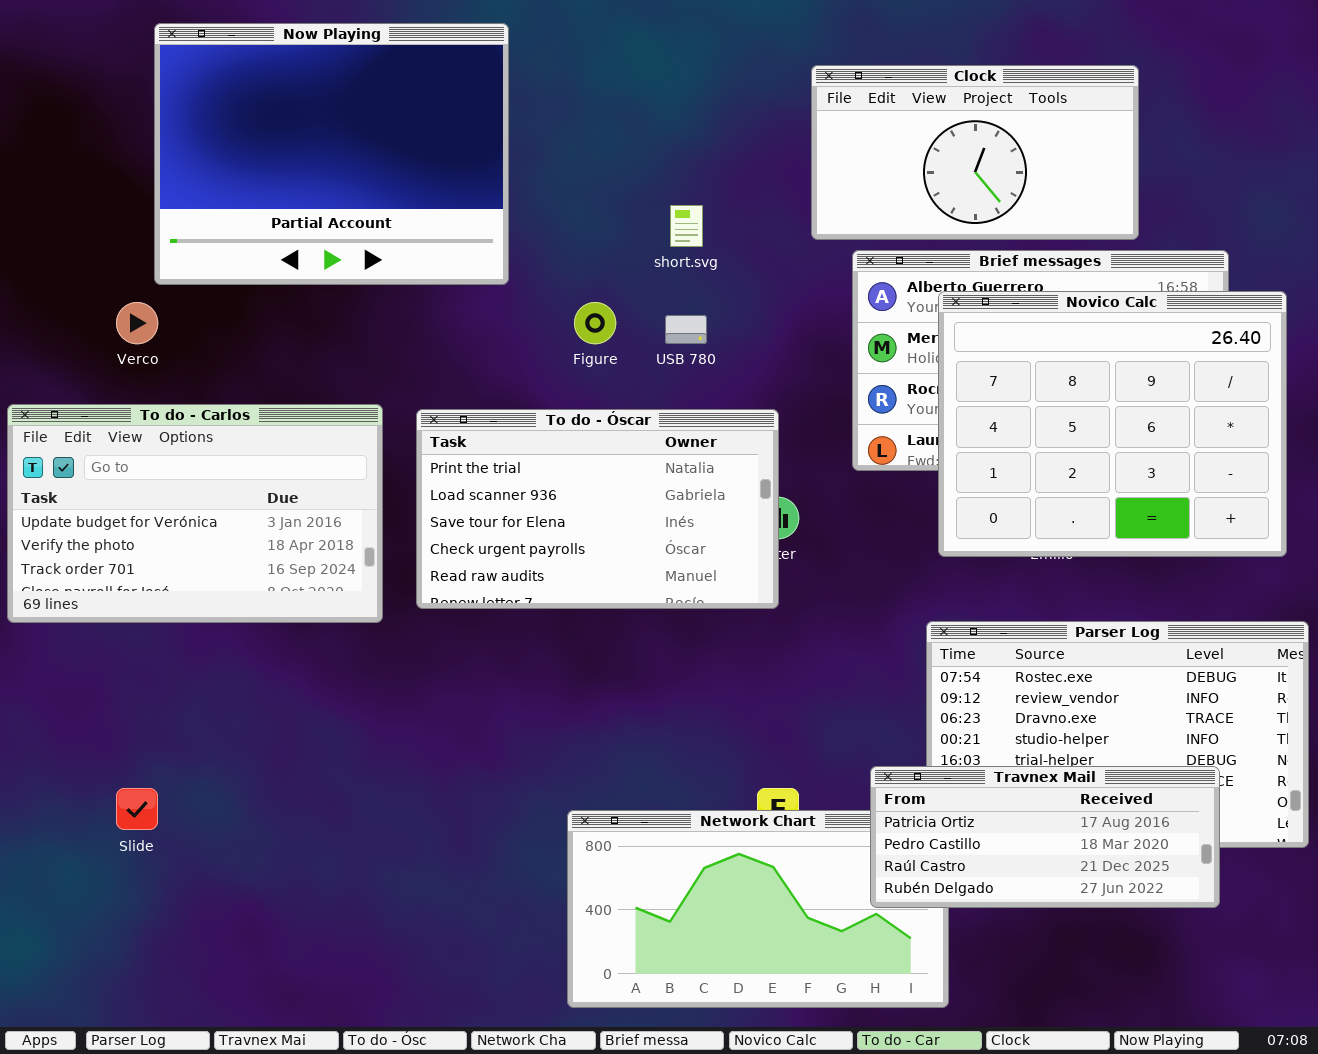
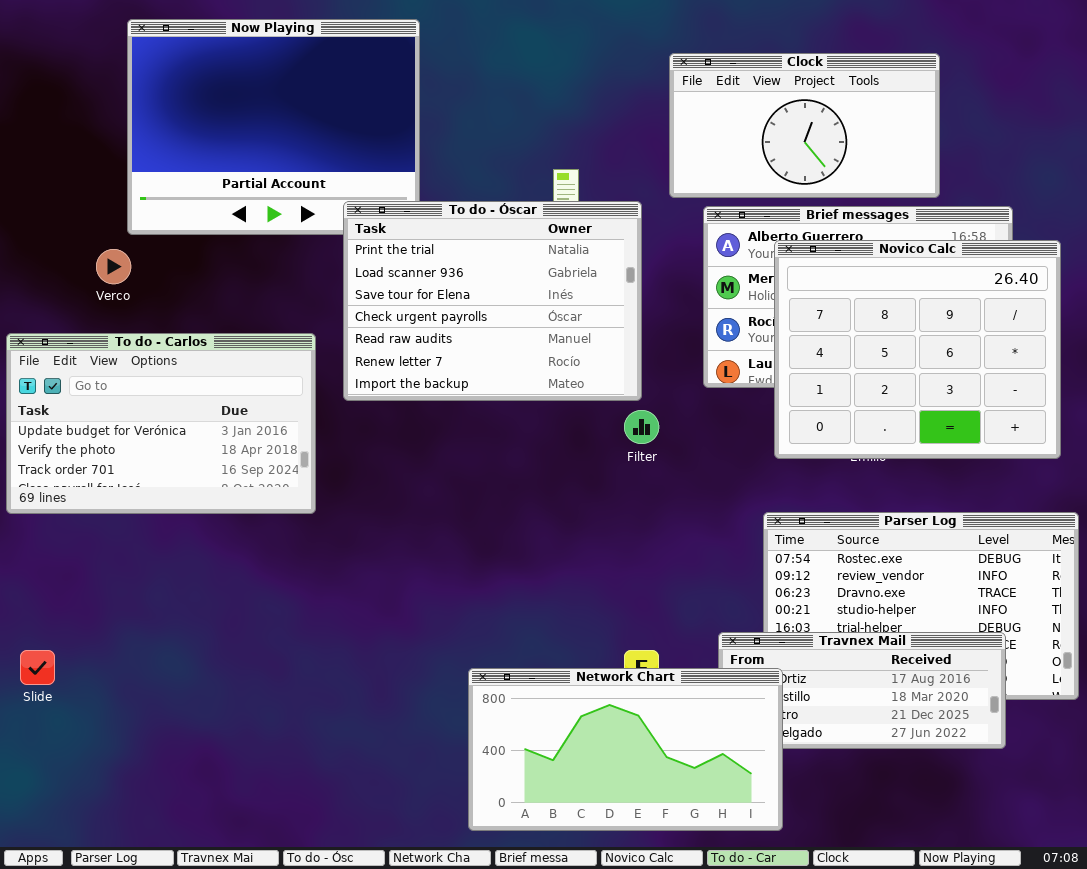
To do - Óscar: [416,409,779,609] -> [343,201,642,401], moved, resized
Slide: [116,788,158,830] -> [20,650,55,685], moved
Network Chart: [567,810,949,1008] -> [468,668,783,831], raised

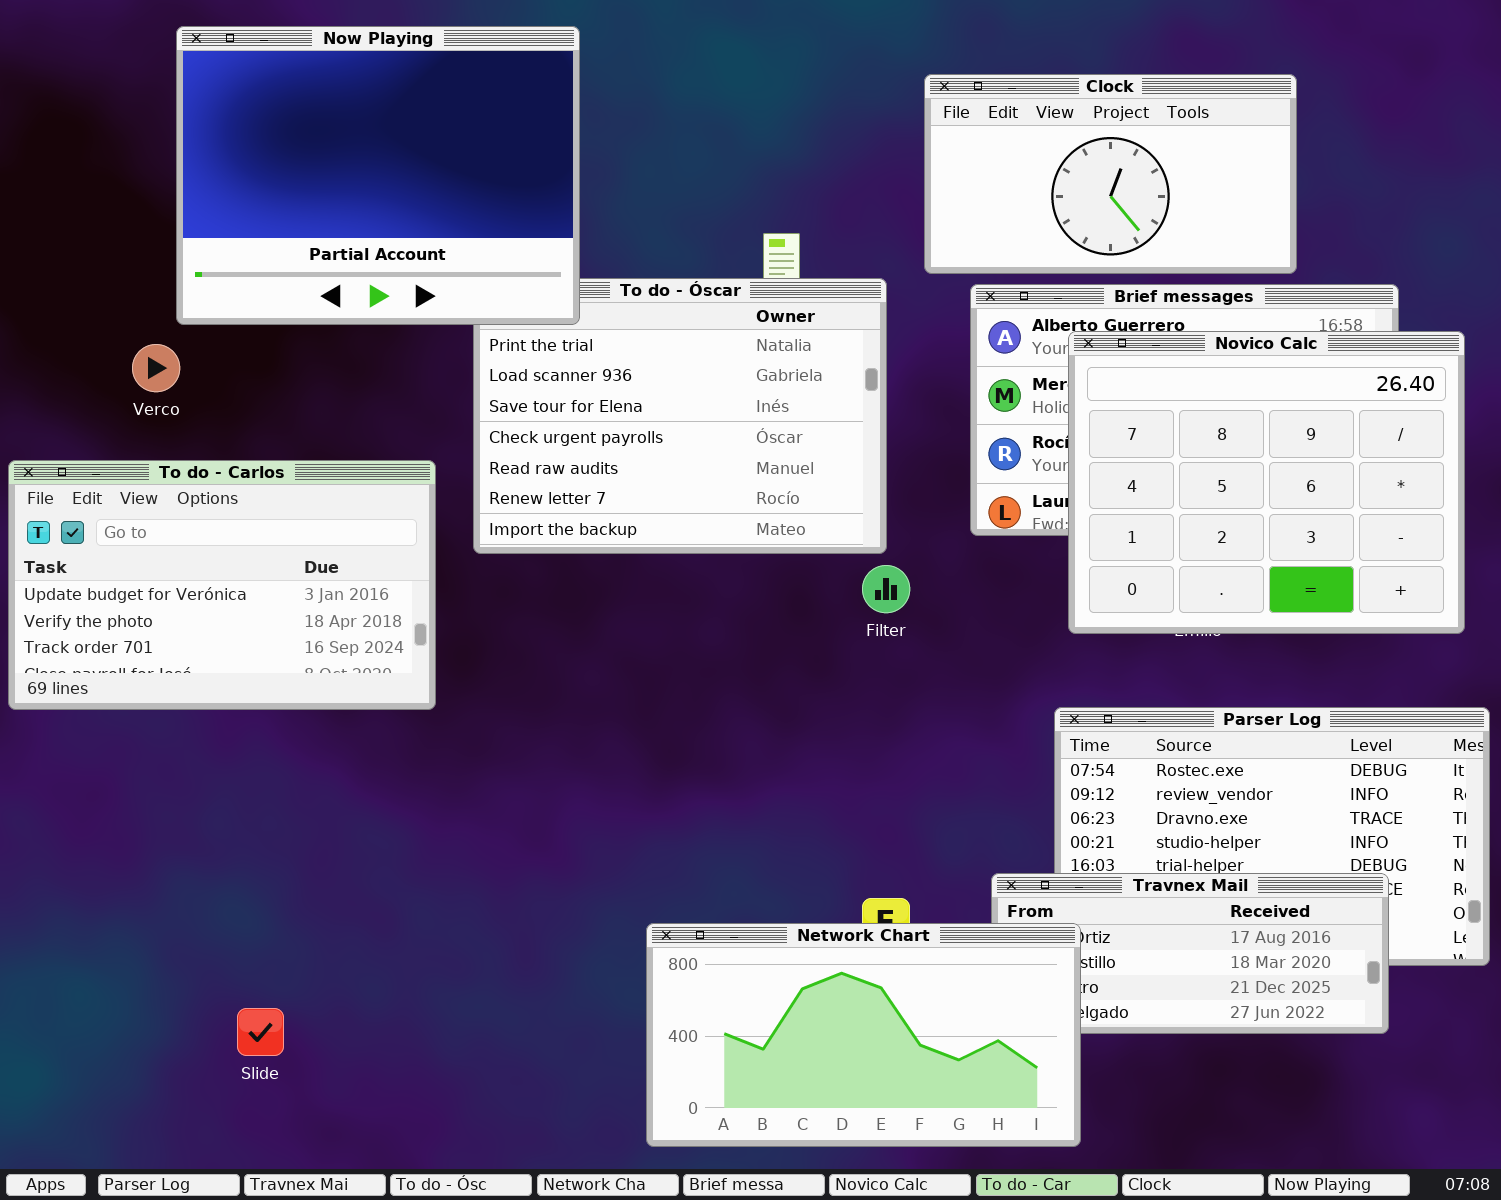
Now Playing: [127,19,420,235] -> [176,26,580,325], raised
Slide: [20,650,55,685] -> [237,1008,284,1056], moved

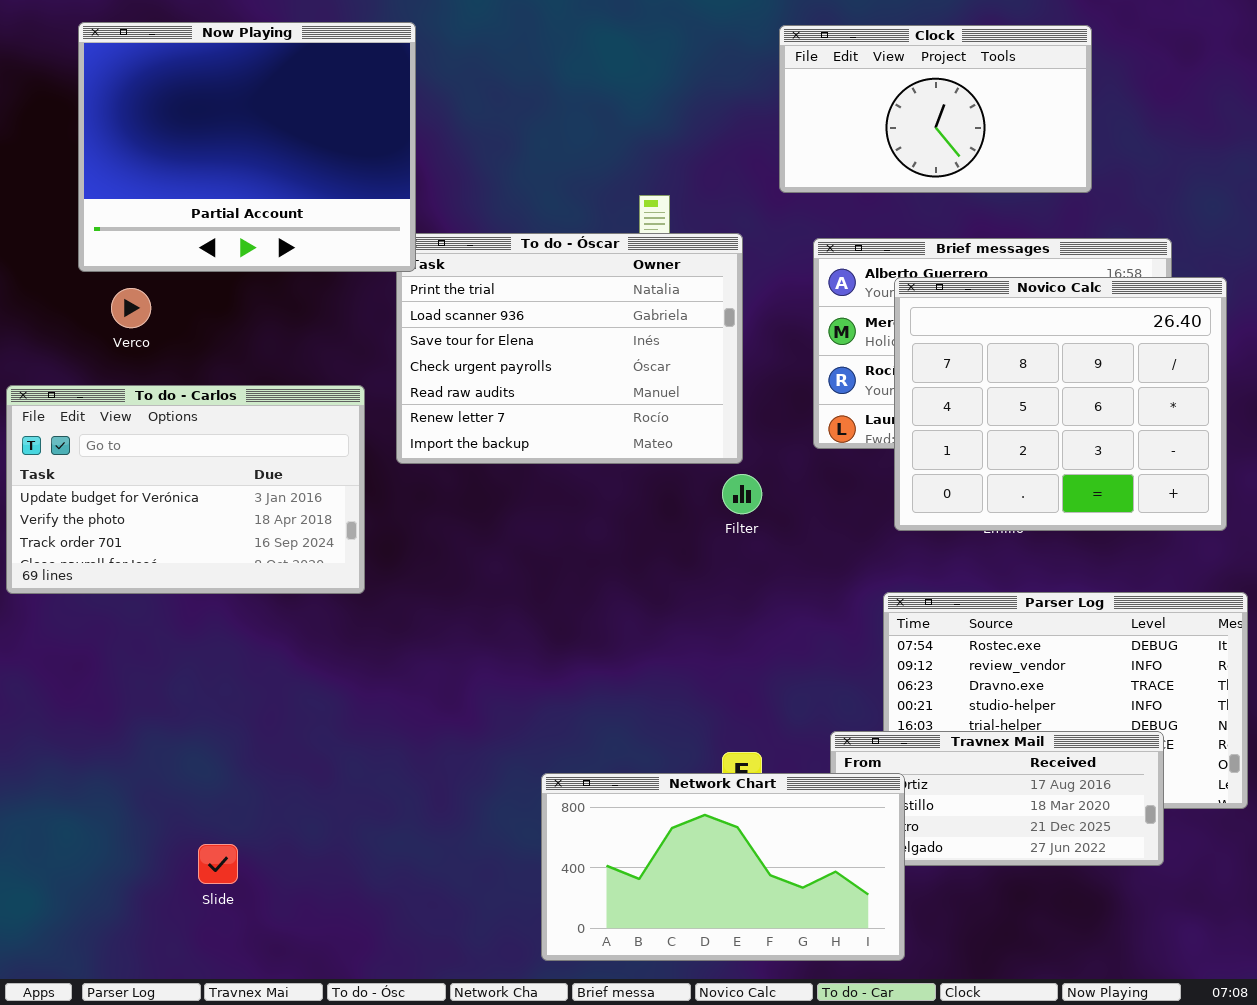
Now Playing: [176,26,580,325] -> [78,22,416,272], moved
Clock: [924,74,1297,274] -> [779,25,1092,193], moved

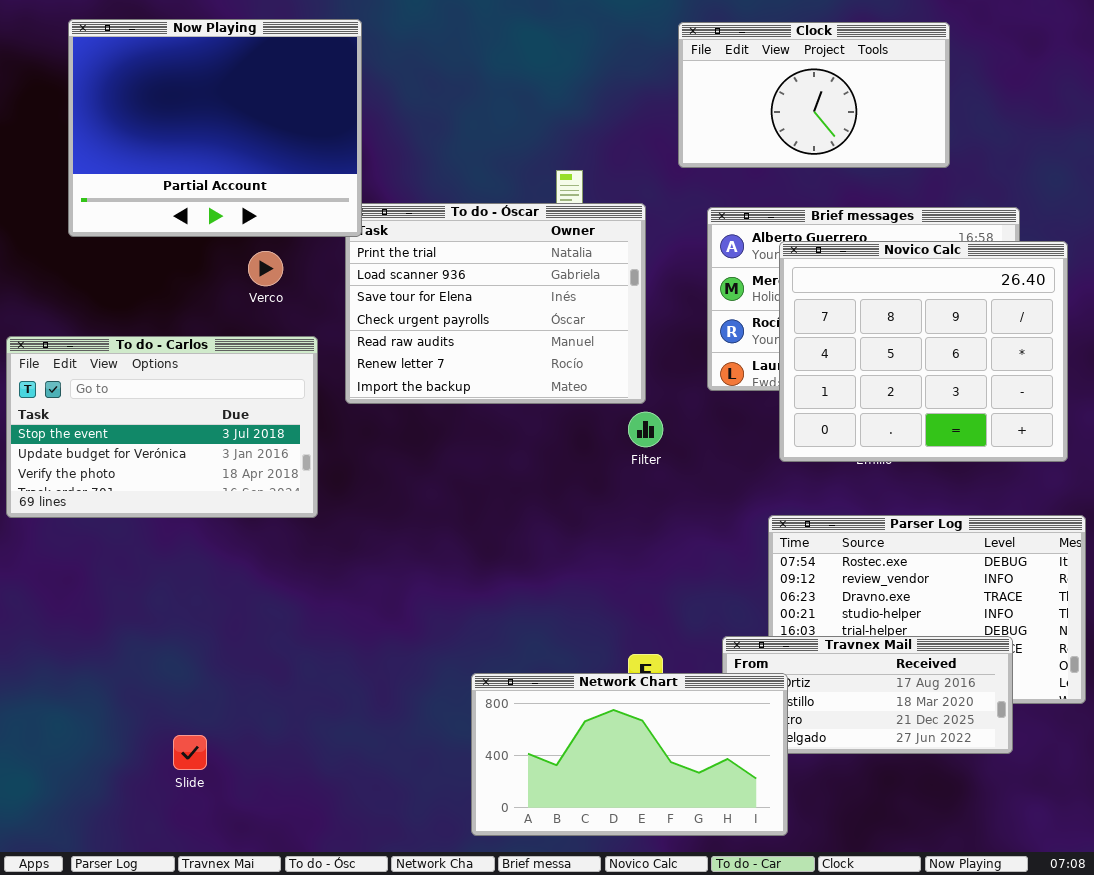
Verco: [111,288,151,328] -> [248,251,283,286], moved
To do - Carlos: [6,385,365,594] -> [6,336,318,518], scrolled up 1 row

